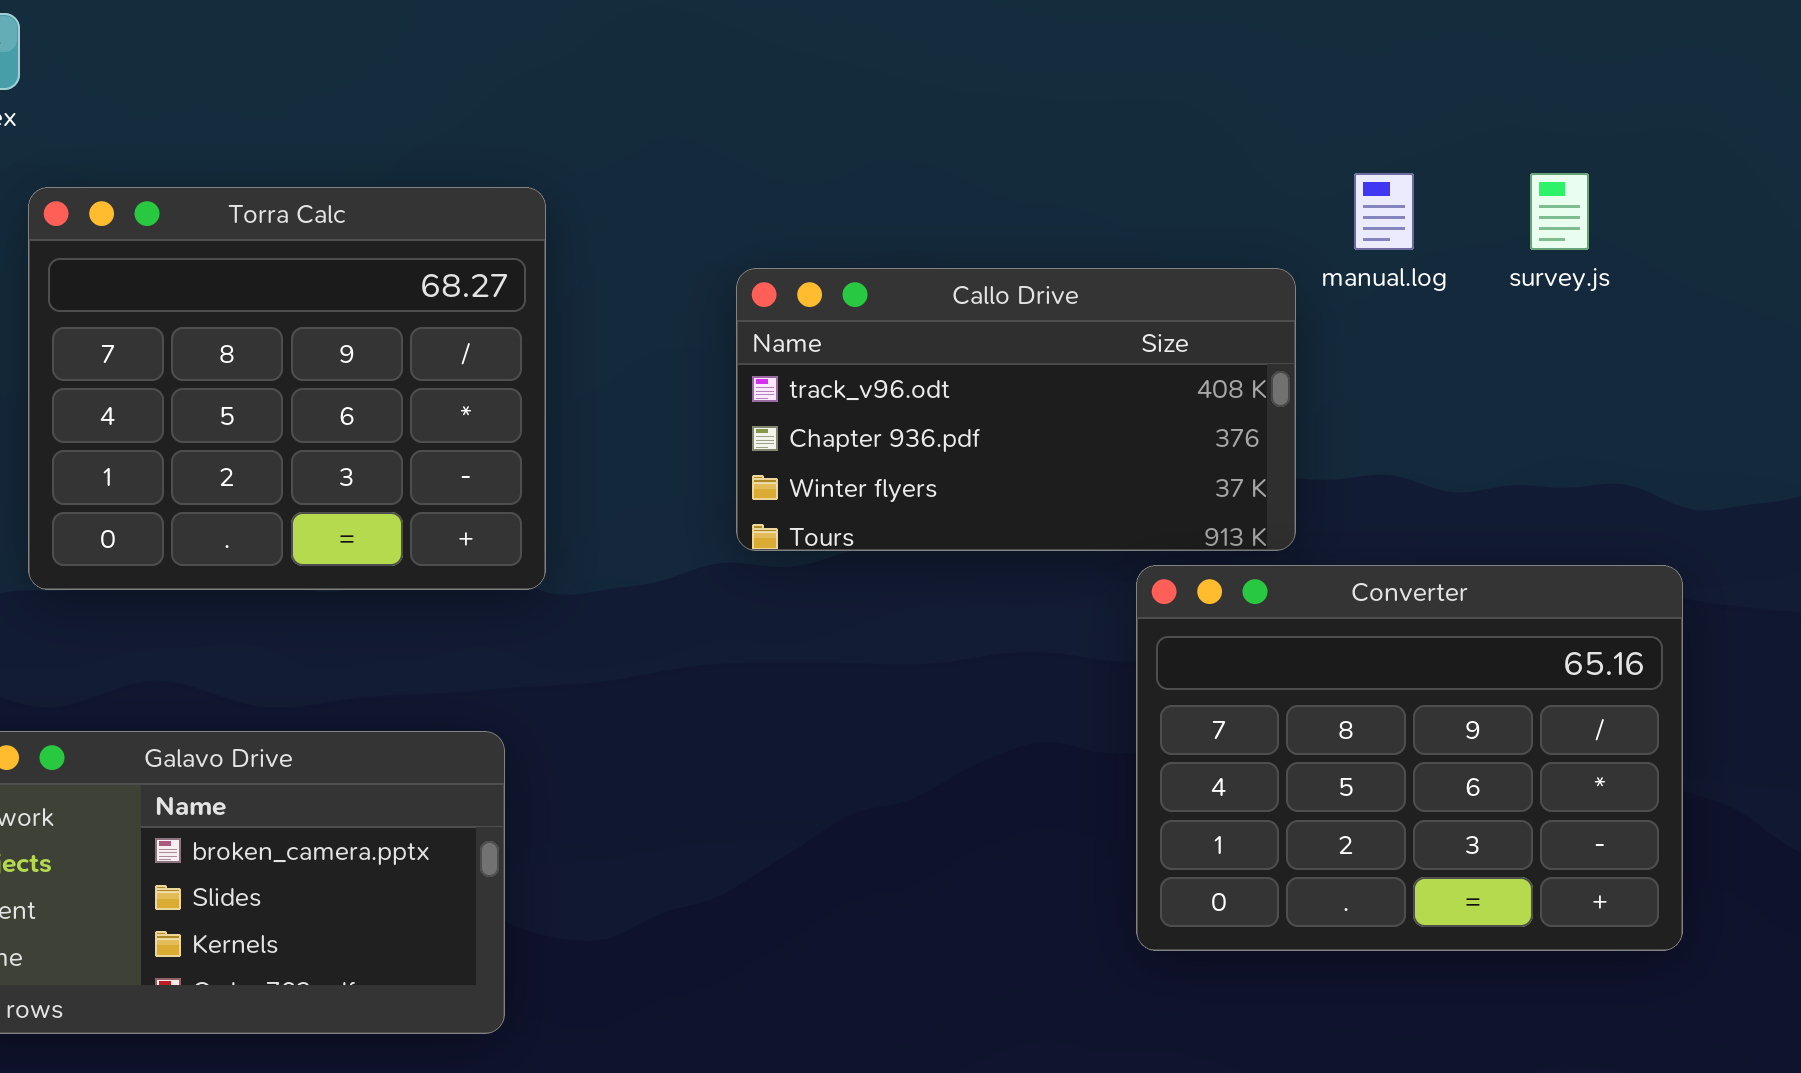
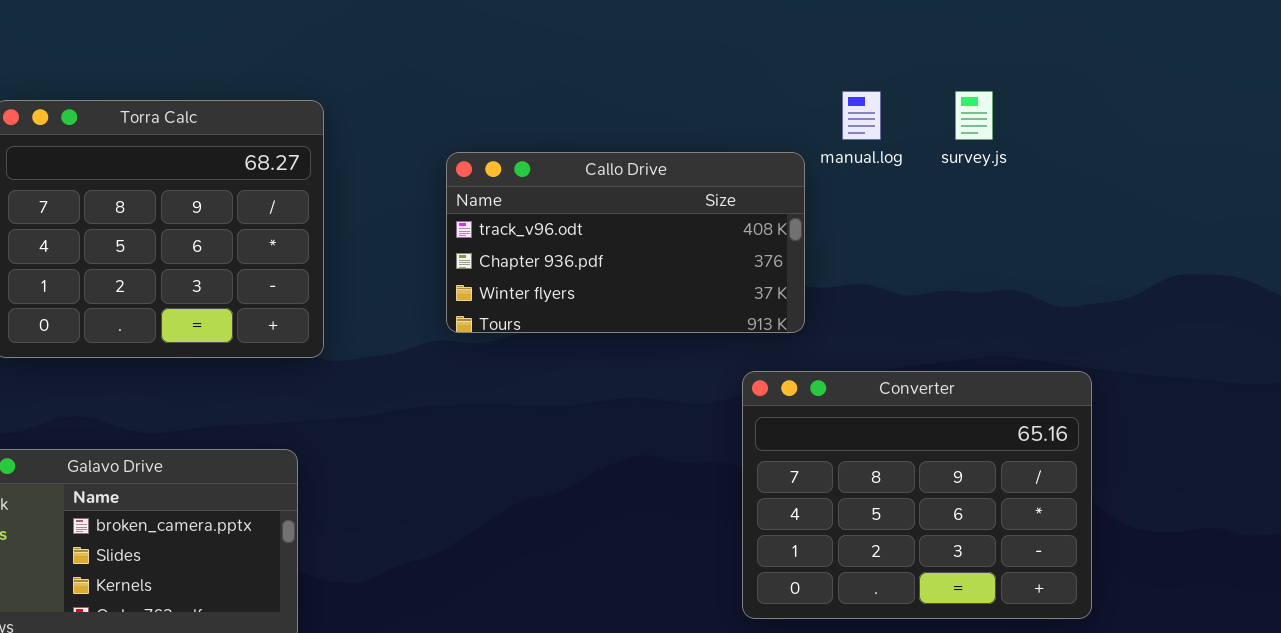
Converter: [1136,565,1683,951] -> [742,371,1092,619], moved

